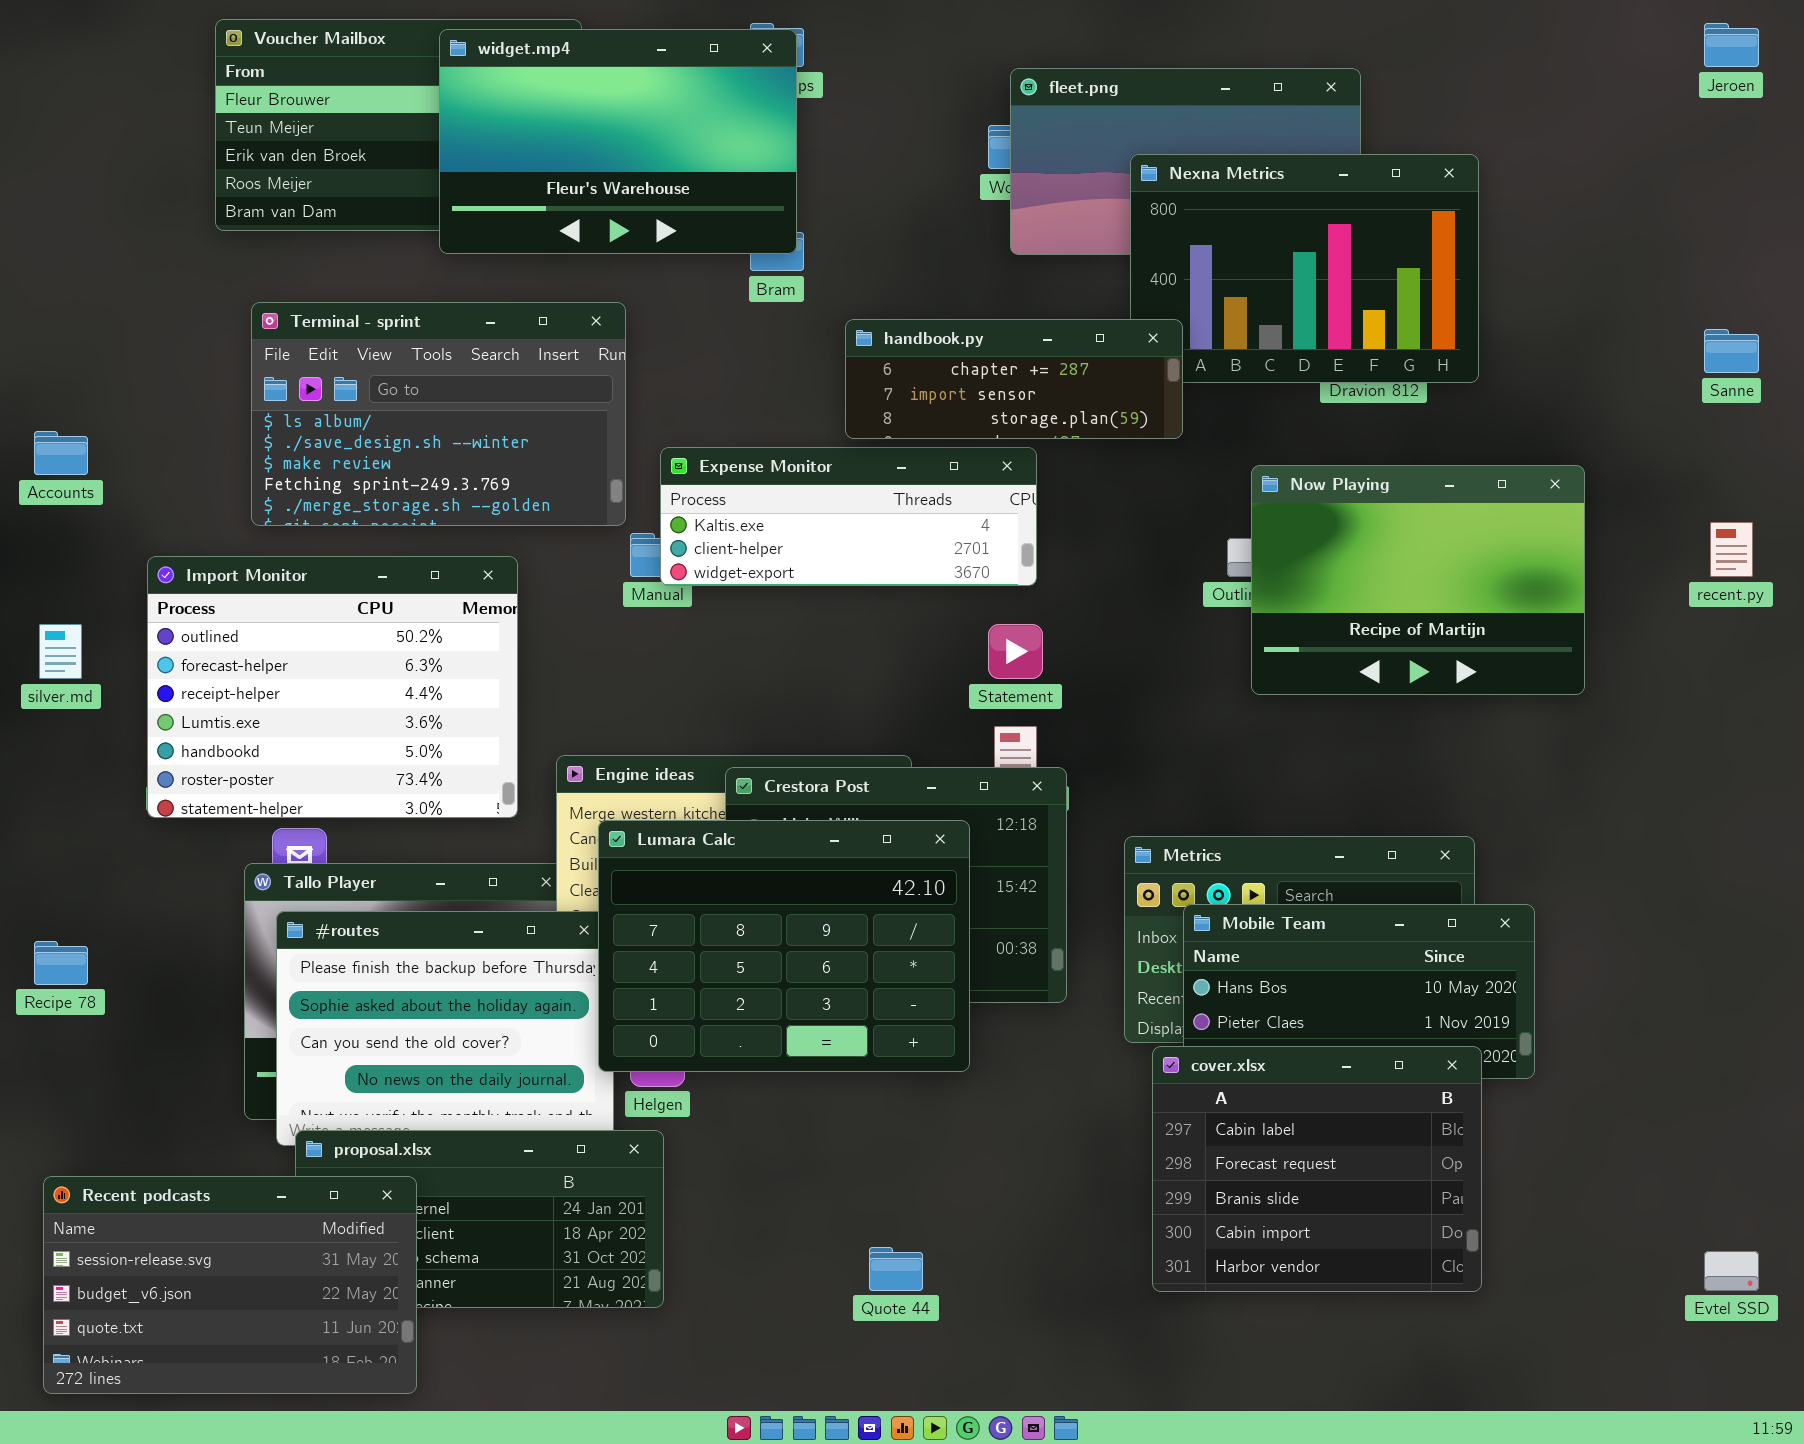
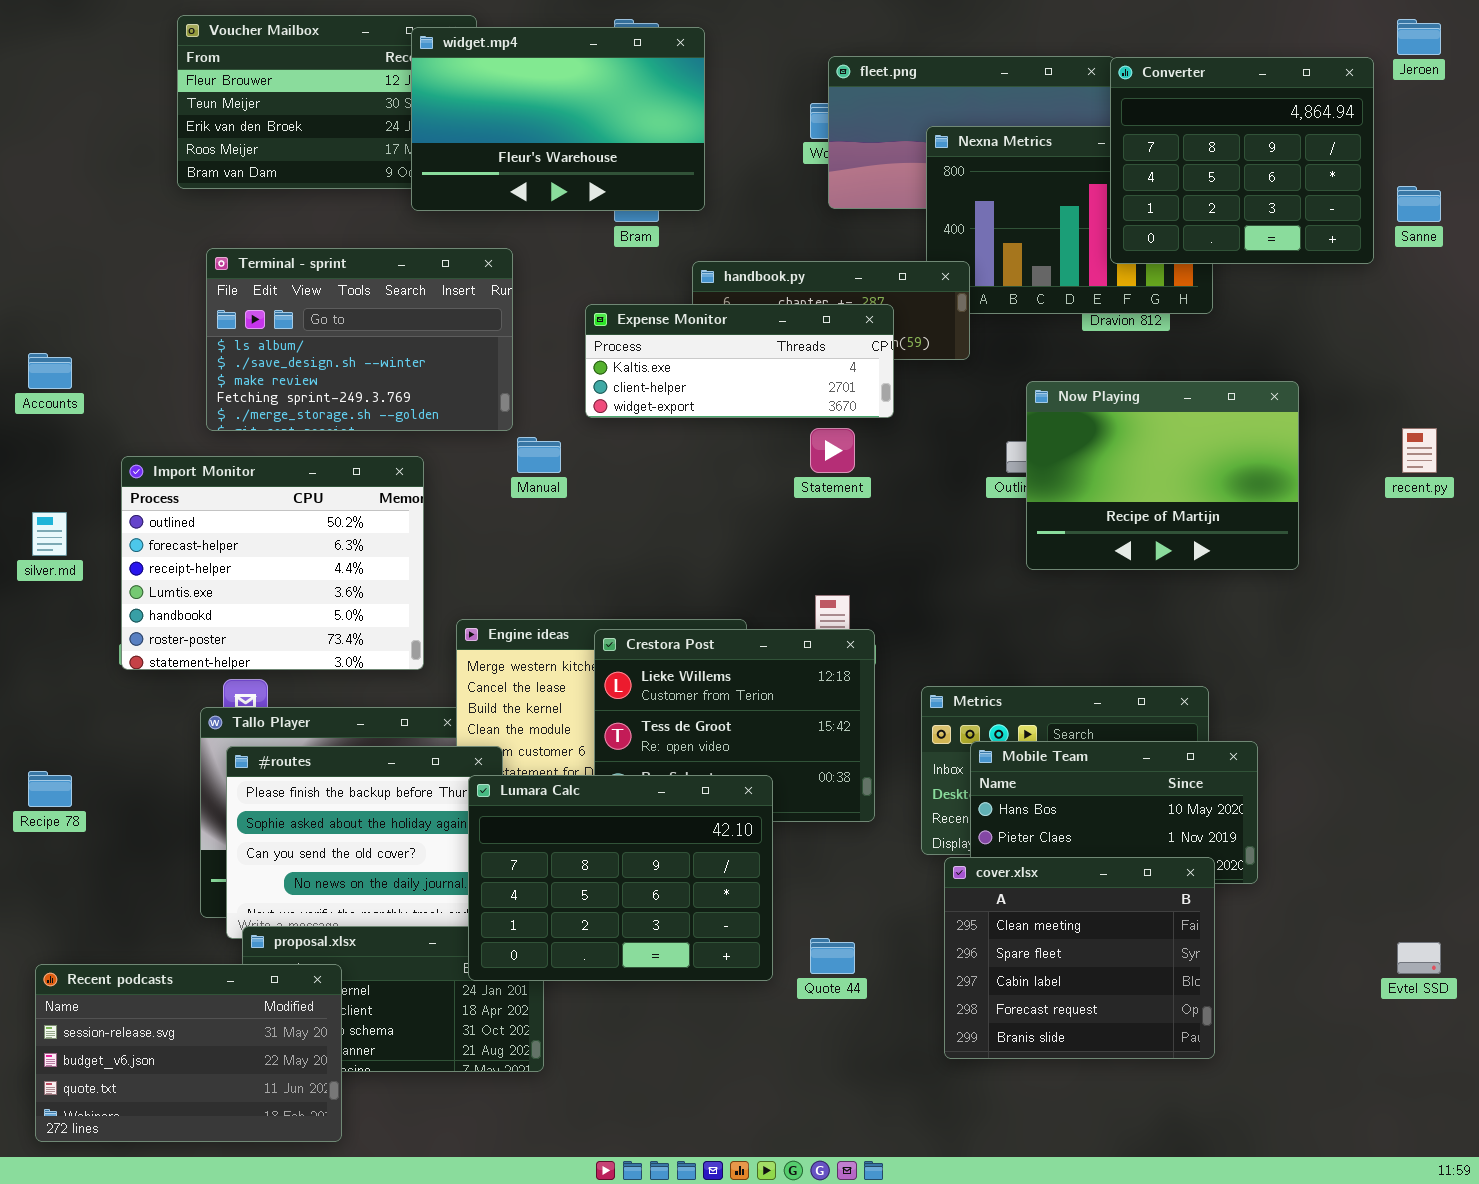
widget.mp4: [439,29,797,254] -> [411,27,705,211], moved
Converter: none -> [1110,57,1374,264], opened
Sanne: [1704,329,1759,373] -> [1397,186,1441,222], moved
Expense Monitor: [660,447,1037,586] -> [585,304,894,418], moved
Statement: [988,624,1043,679] -> [810,428,855,473], moved
Lumara Calc: [598,820,970,1072] -> [468,775,773,981], moved
cover.xlsx: [1152,1046,1482,1292] -> [944,857,1215,1059], scrolled up 2 rows
Quote 44: [869,1247,923,1291] -> [810,938,855,974], moved
Evtel SSD: [1704,1251,1759,1291] -> [1397,942,1441,974], moved

